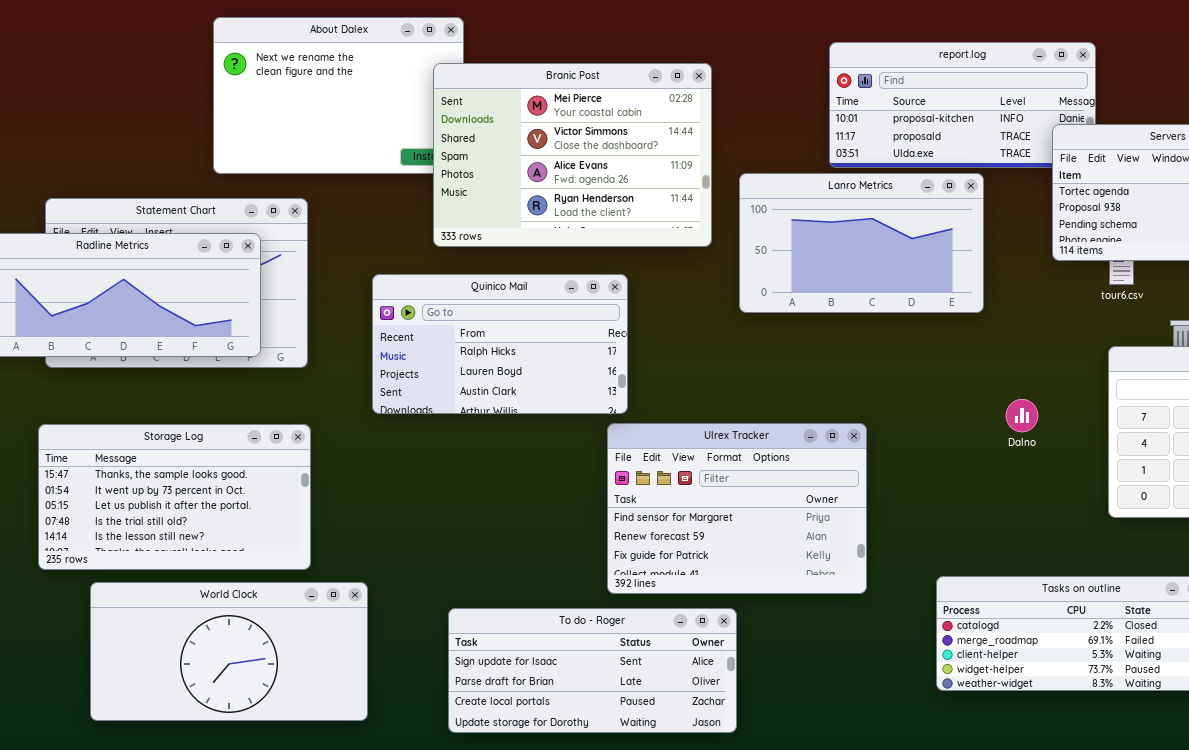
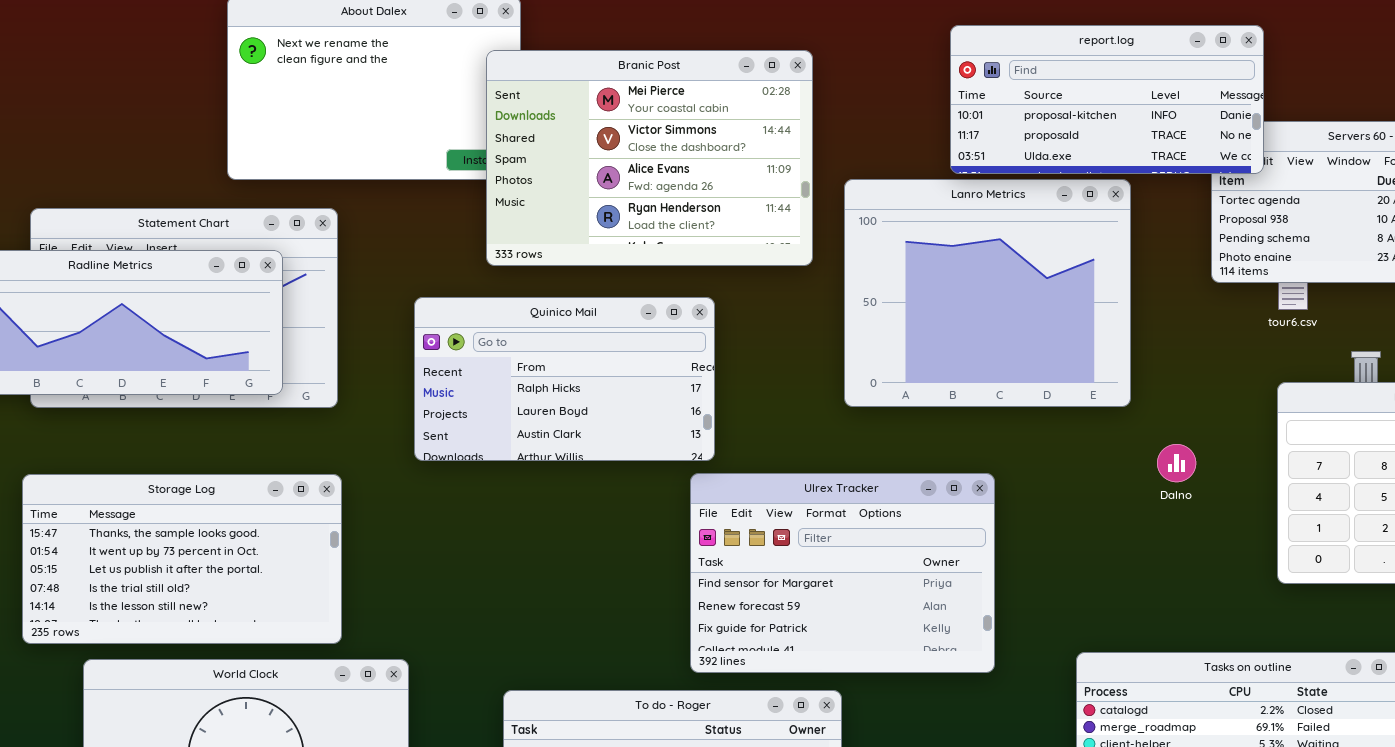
report.log: [829,42,1096,168] -> [950,25,1264,174], raised
Lanro Metrics: [739,173,984,313] -> [844,179,1131,407], resized

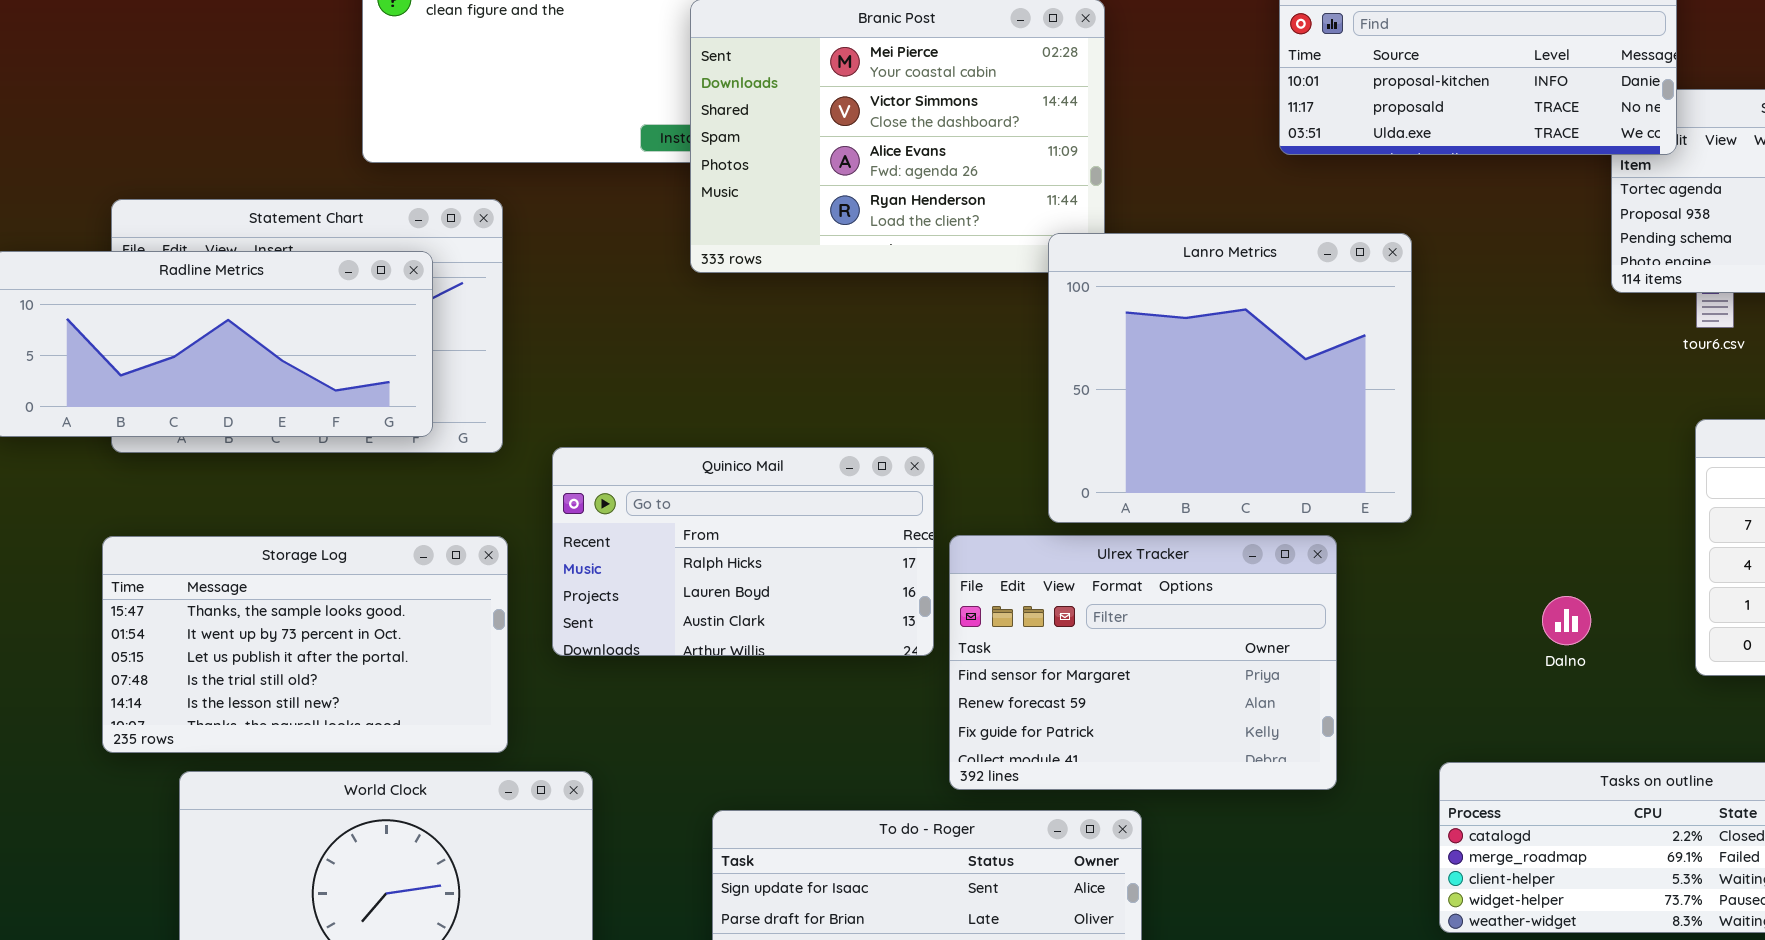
Lanro Metrics: [844,179,1131,407] -> [1048,233,1412,523], moved
Quinico Mail: [414,297,715,461] -> [552,447,934,656], moved
Dalno: [1157,444,1196,482] -> [1542,596,1591,645], moved

